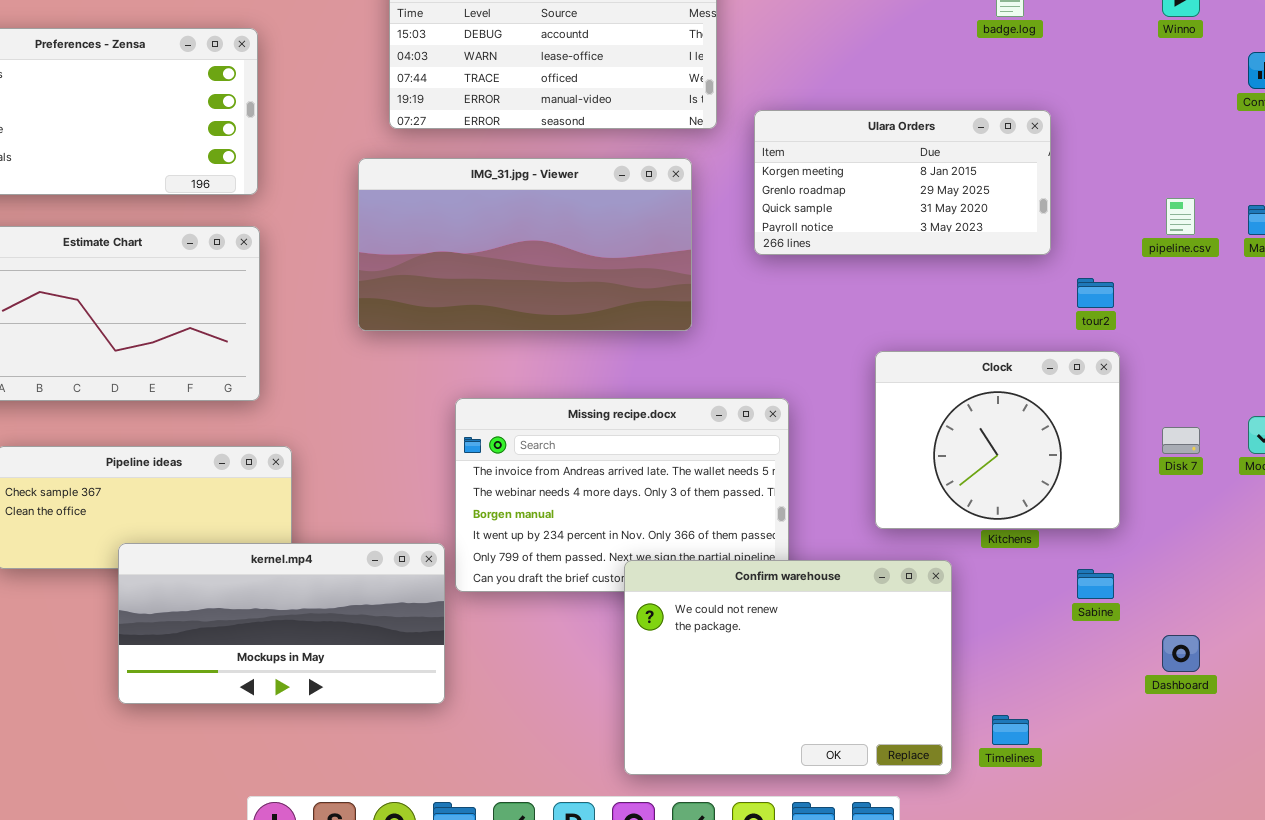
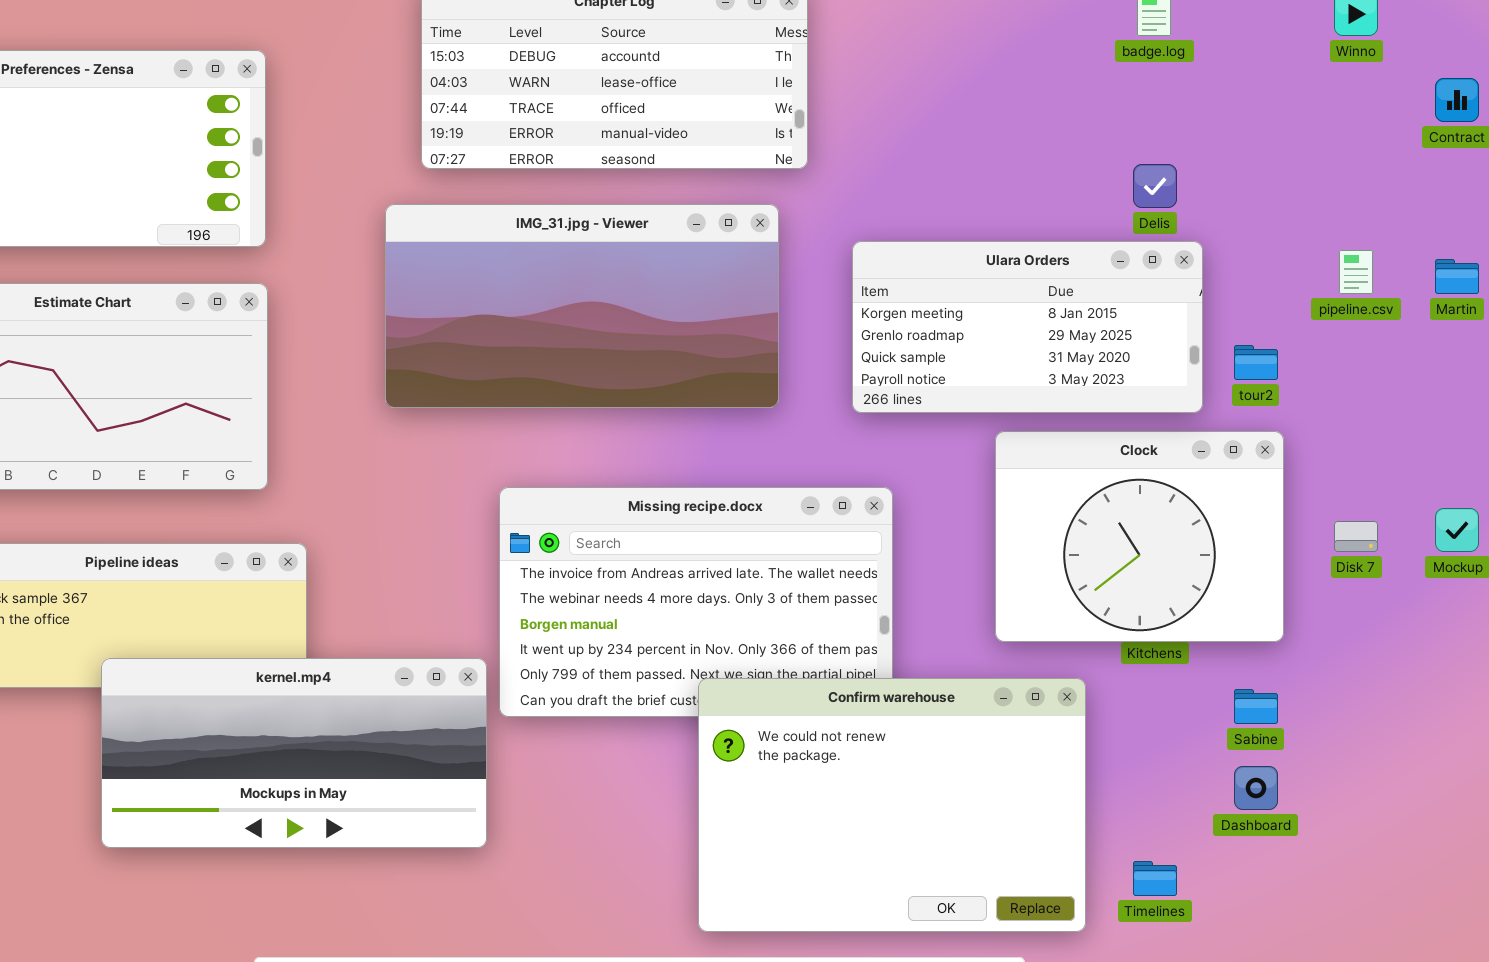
Ulara Orders: [754,110,1051,255] -> [852,241,1203,413], moved
Dashboard: [1162,635,1200,672] -> [1234,766,1278,810], moved

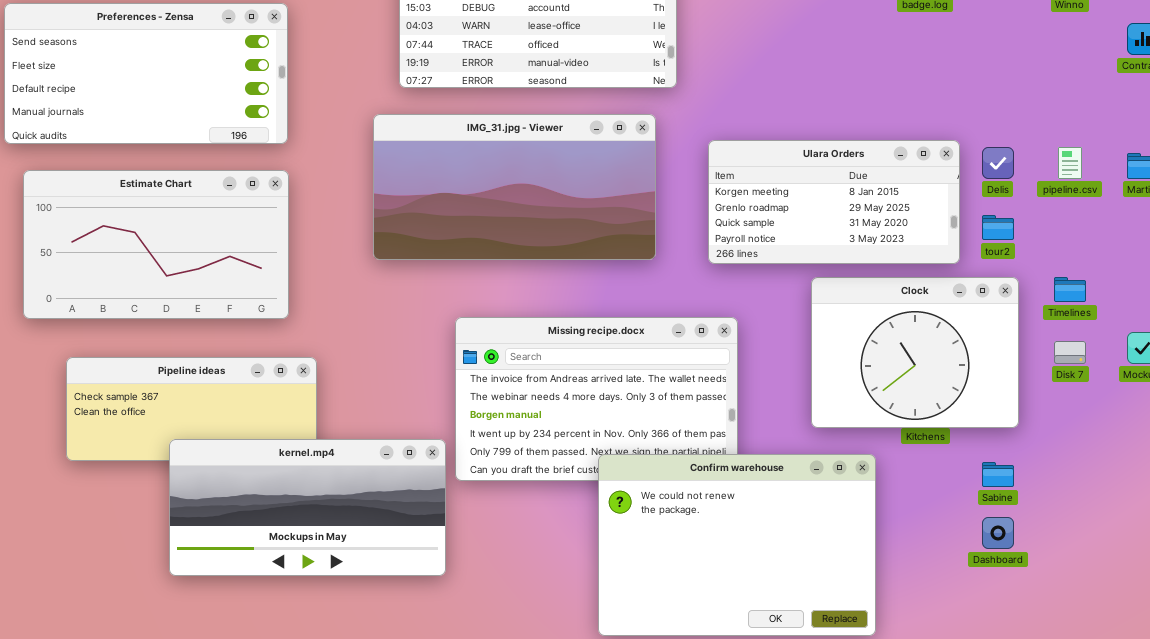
Delis: [1133,164,1177,208] -> [982,147,1014,179], moved
Timelines: [1133,861,1177,896] -> [1054,277,1086,302], moved

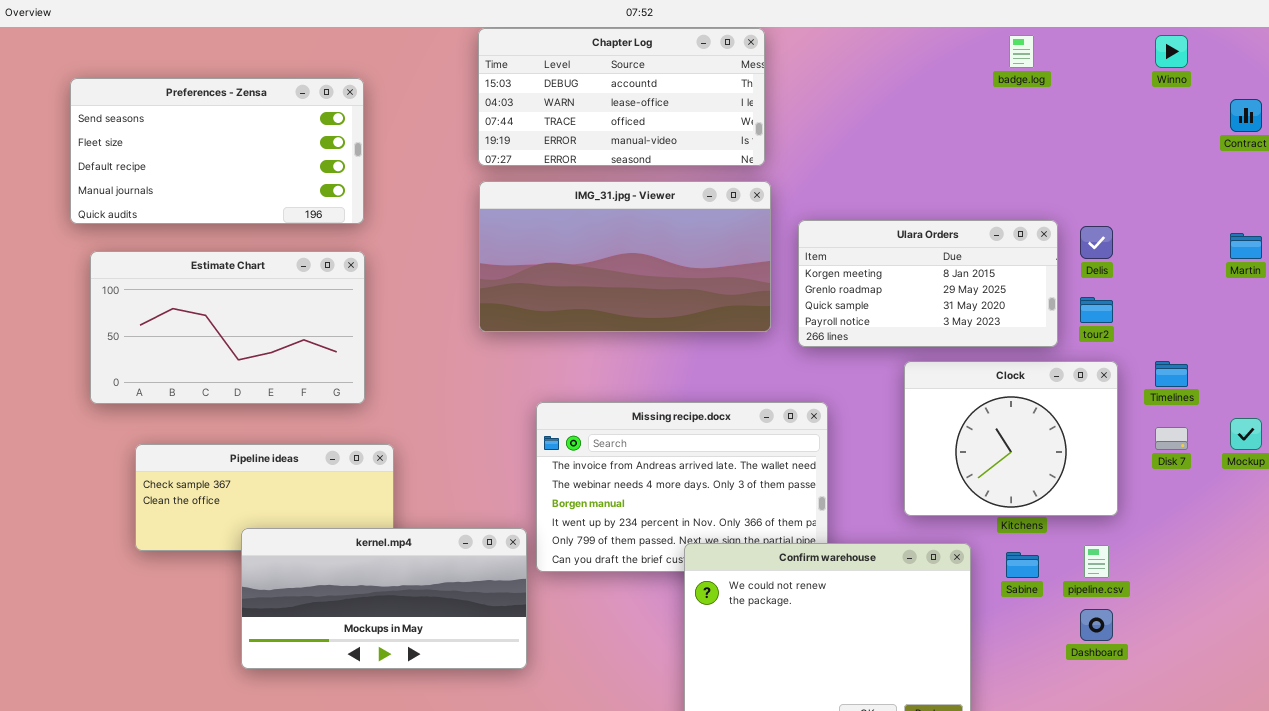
IMG_31.jpg - Viewer: [373,114,656,260] -> [479,181,771,332], moved
pipeline.csv: [1058,147,1082,179] -> [1084,545,1109,578], moved
Sabine: [982,462,1014,487] -> [1006,552,1039,578], moved

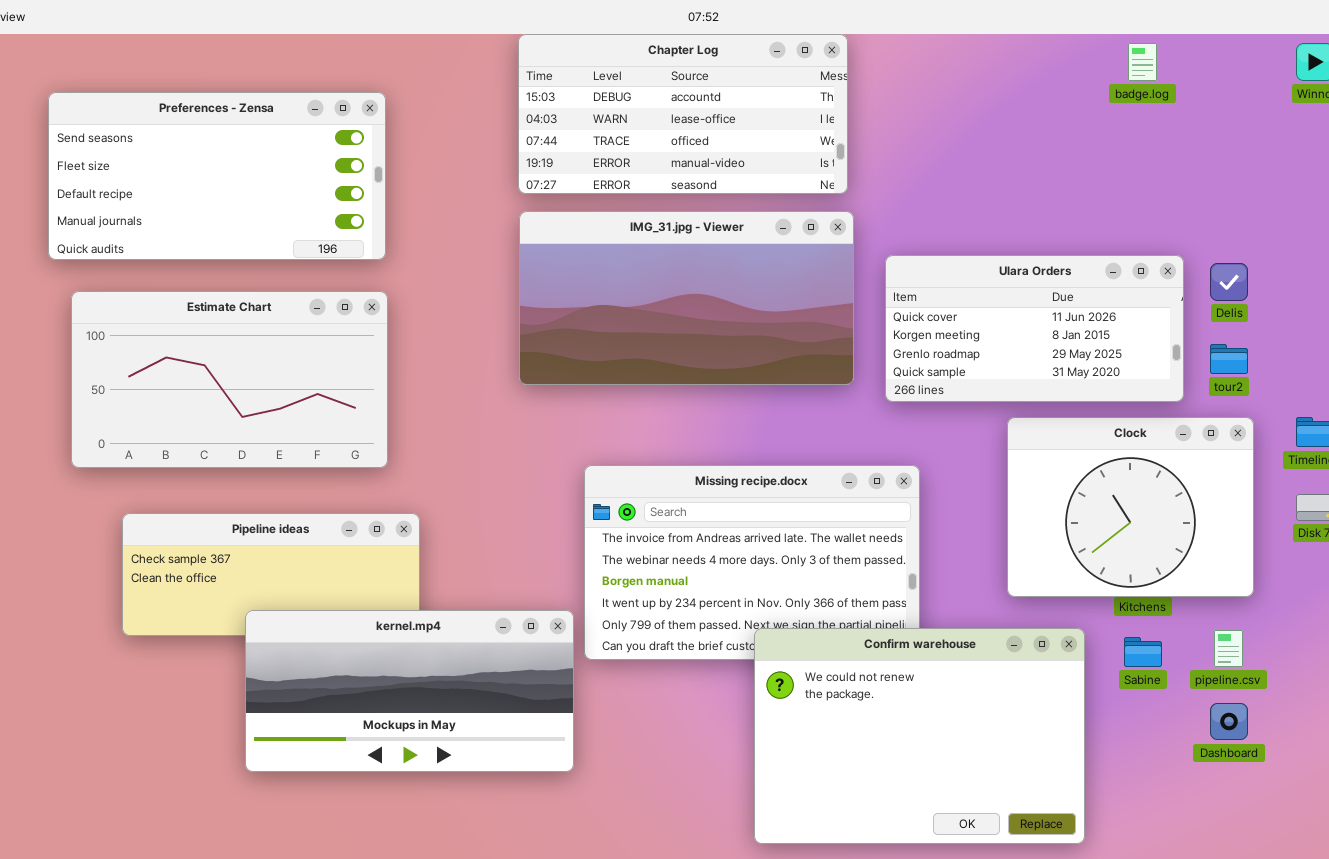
Ulara Orders: [798,220,1058,347] -> [885,255,1184,402], scrolled up 1 row

